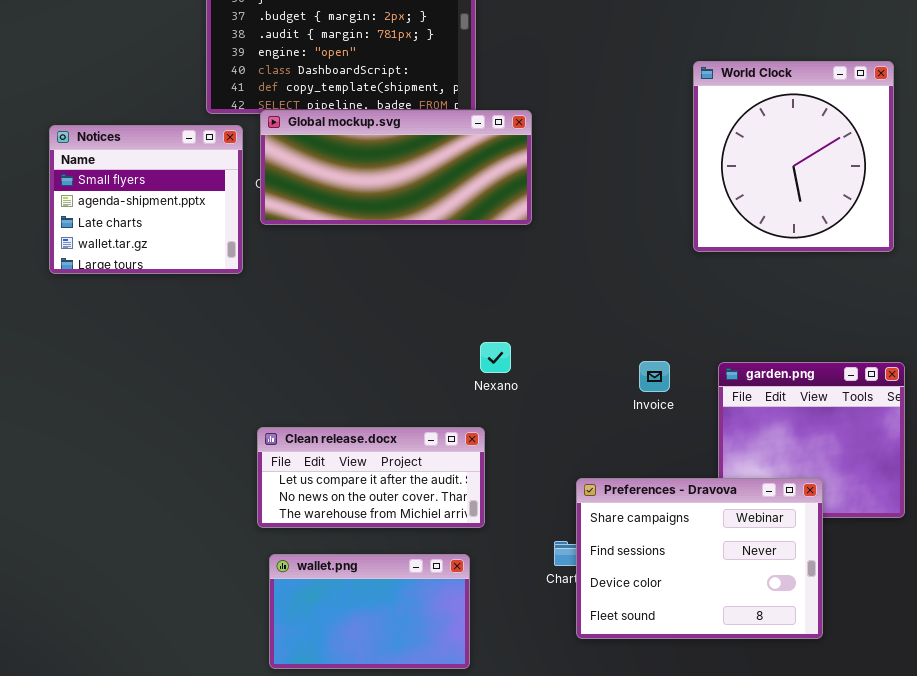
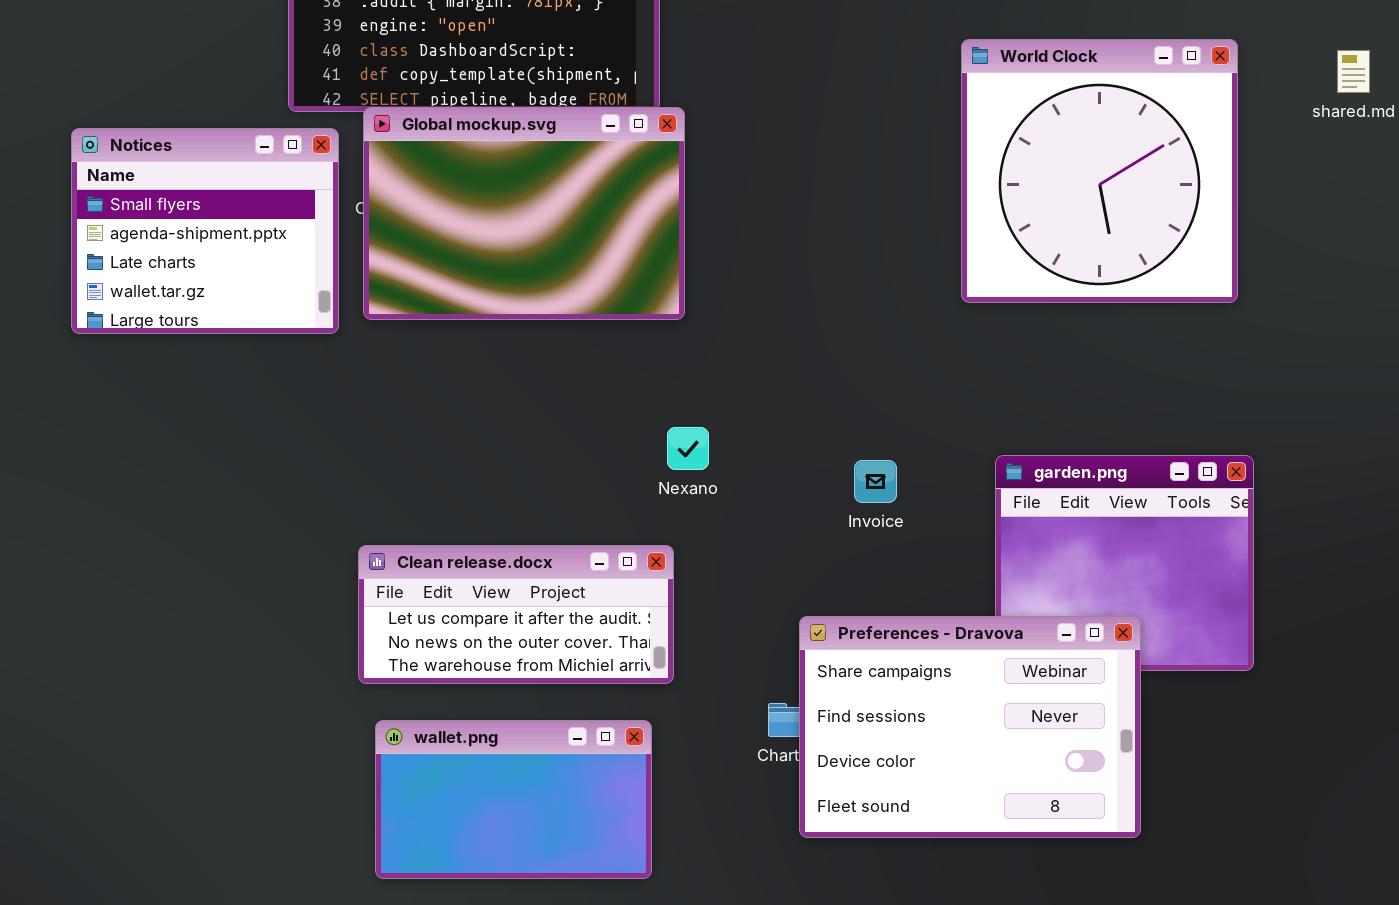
Global mockup.svg: [260,110,532,225] -> [363,107,685,320], resized
Invoice: [639,361,670,392] -> [854,460,897,503], moved

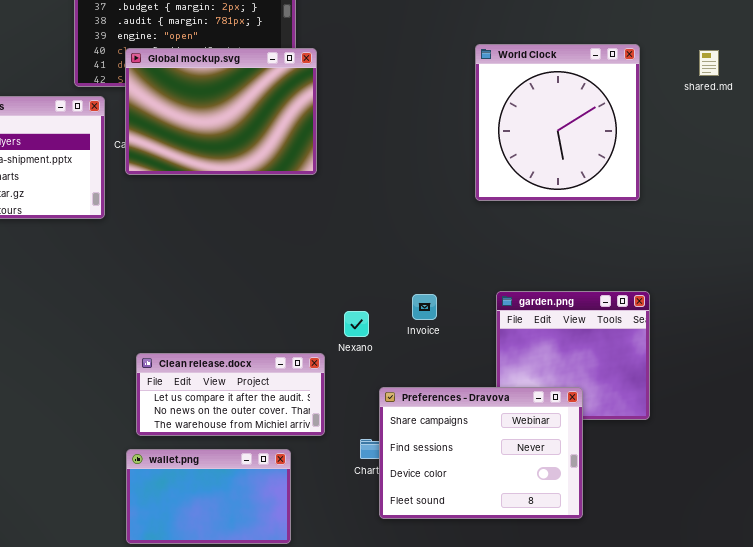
Global mockup.svg: [363,107,685,320] -> [125,48,317,175], moved
Nexano: [667,427,709,470] -> [344,311,369,337], moved
Clean release.docx: [358,545,674,684] -> [136,353,325,436], moved

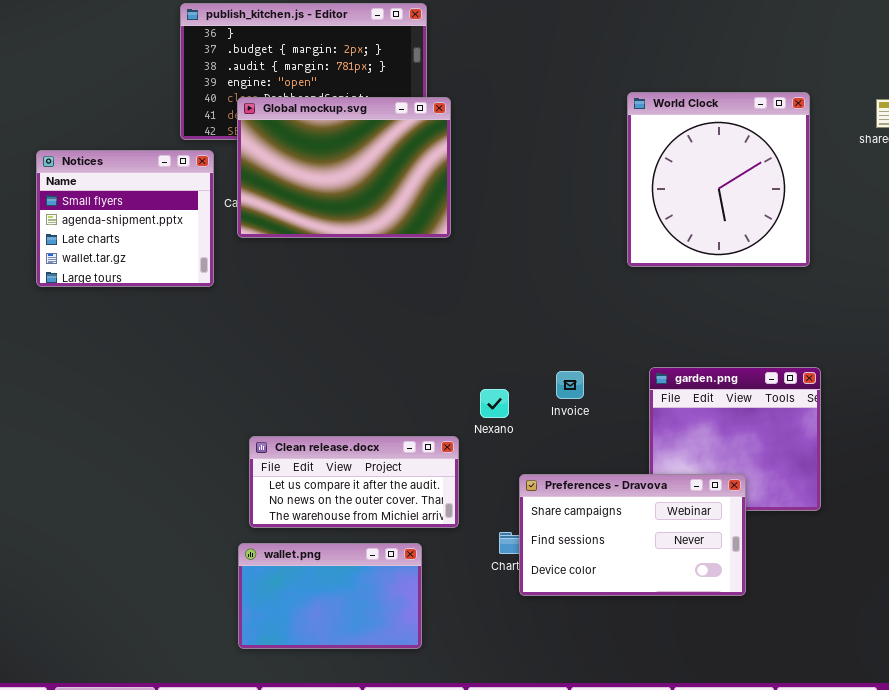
Preferences - Dravova: [379,387,583,519] -> [519,474,746,596], resized

